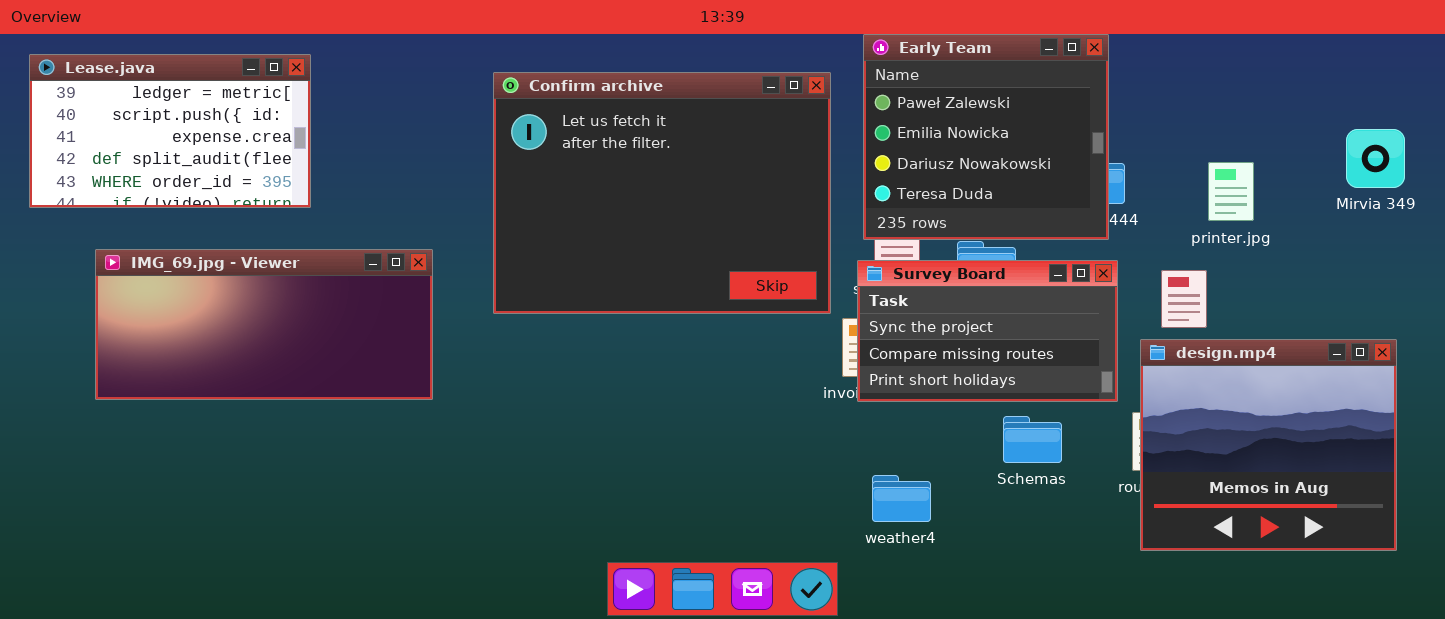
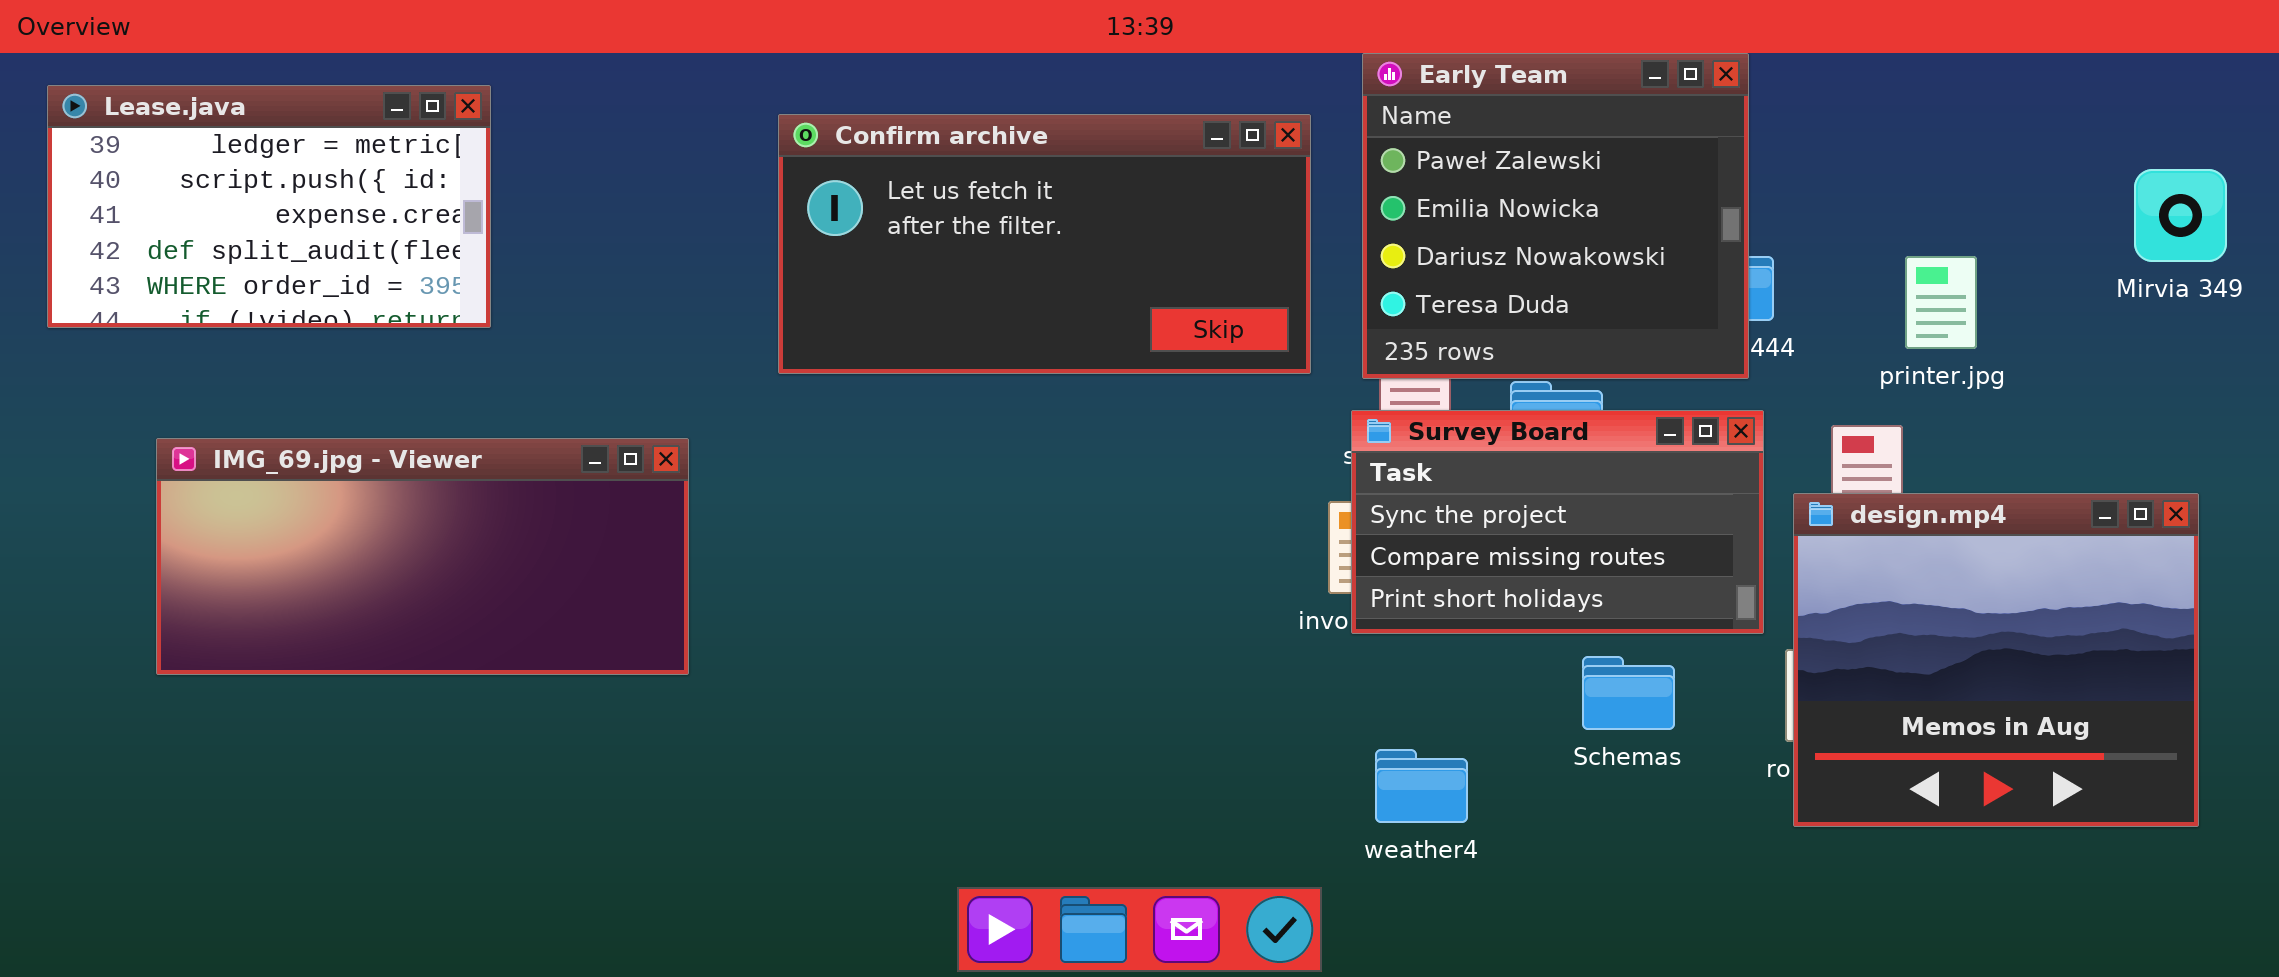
Confirm archive: [493,72,831,314] -> [778,114,1311,374], resized
Mirvia 349: [1346,129,1405,188] -> [2134,169,2227,262], moved
IMG_69.jpg - Viewer: [95,249,433,400] -> [156,438,689,675], moved
design.mp4: [1140,339,1397,551] -> [1793,493,2199,827], moved

